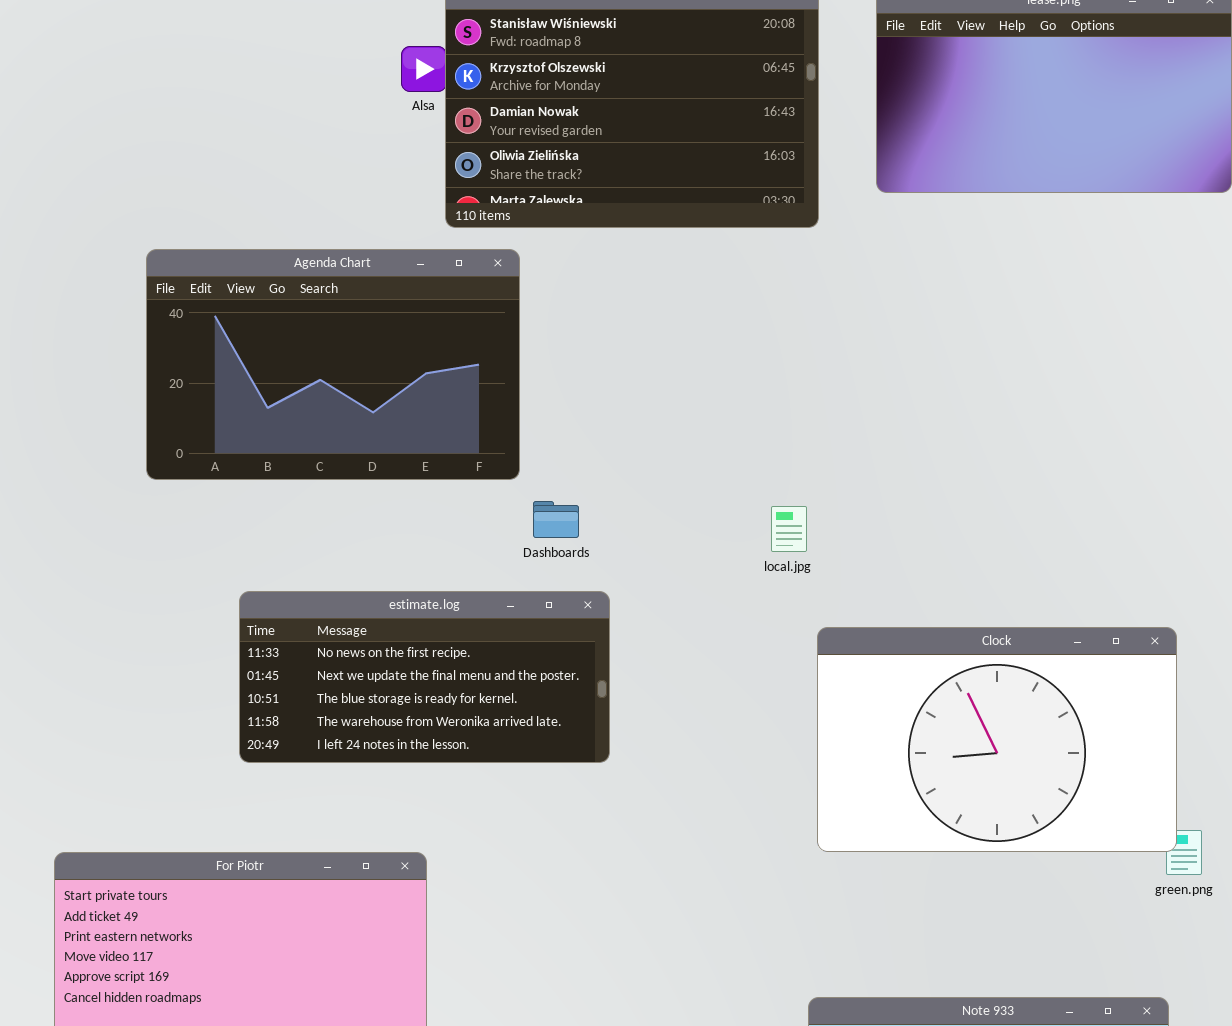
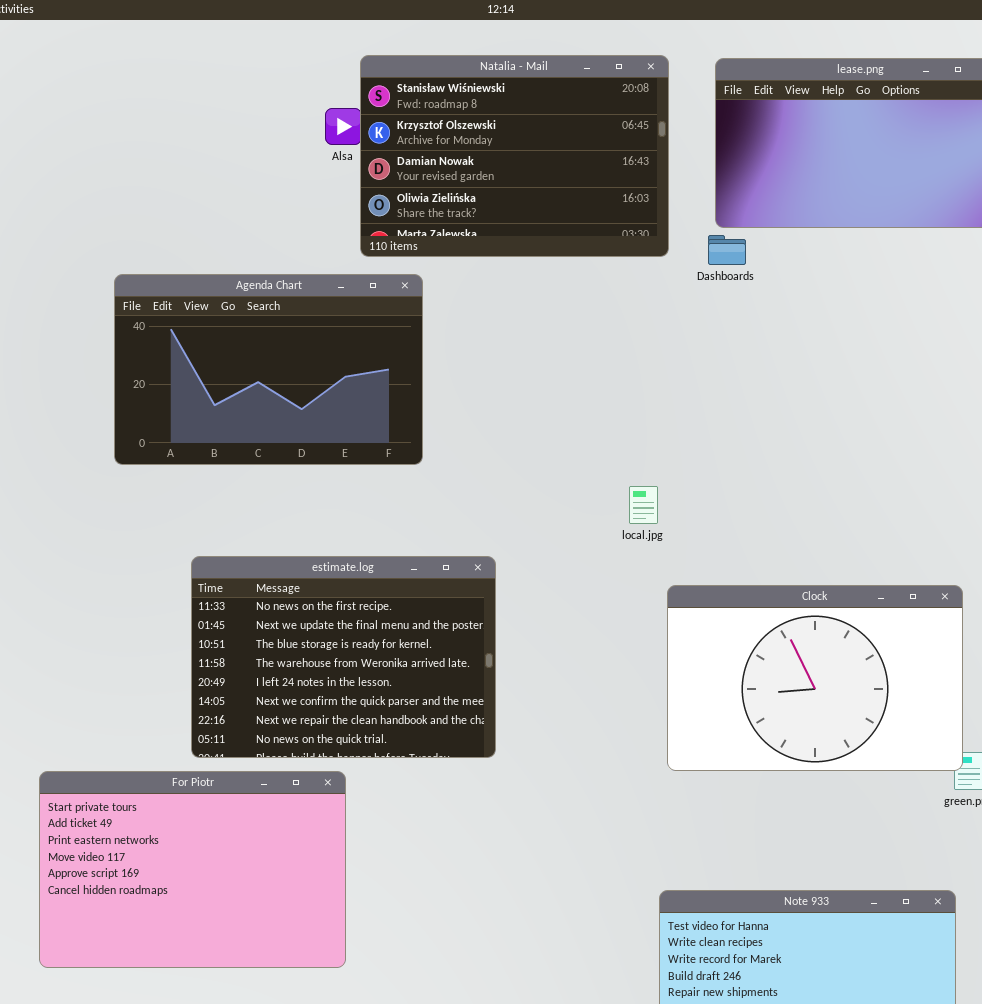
Dashboards: [533,501,579,538] -> [708,235,746,265], moved
estimate.log: [239,591,610,763] -> [191,556,496,758], resized

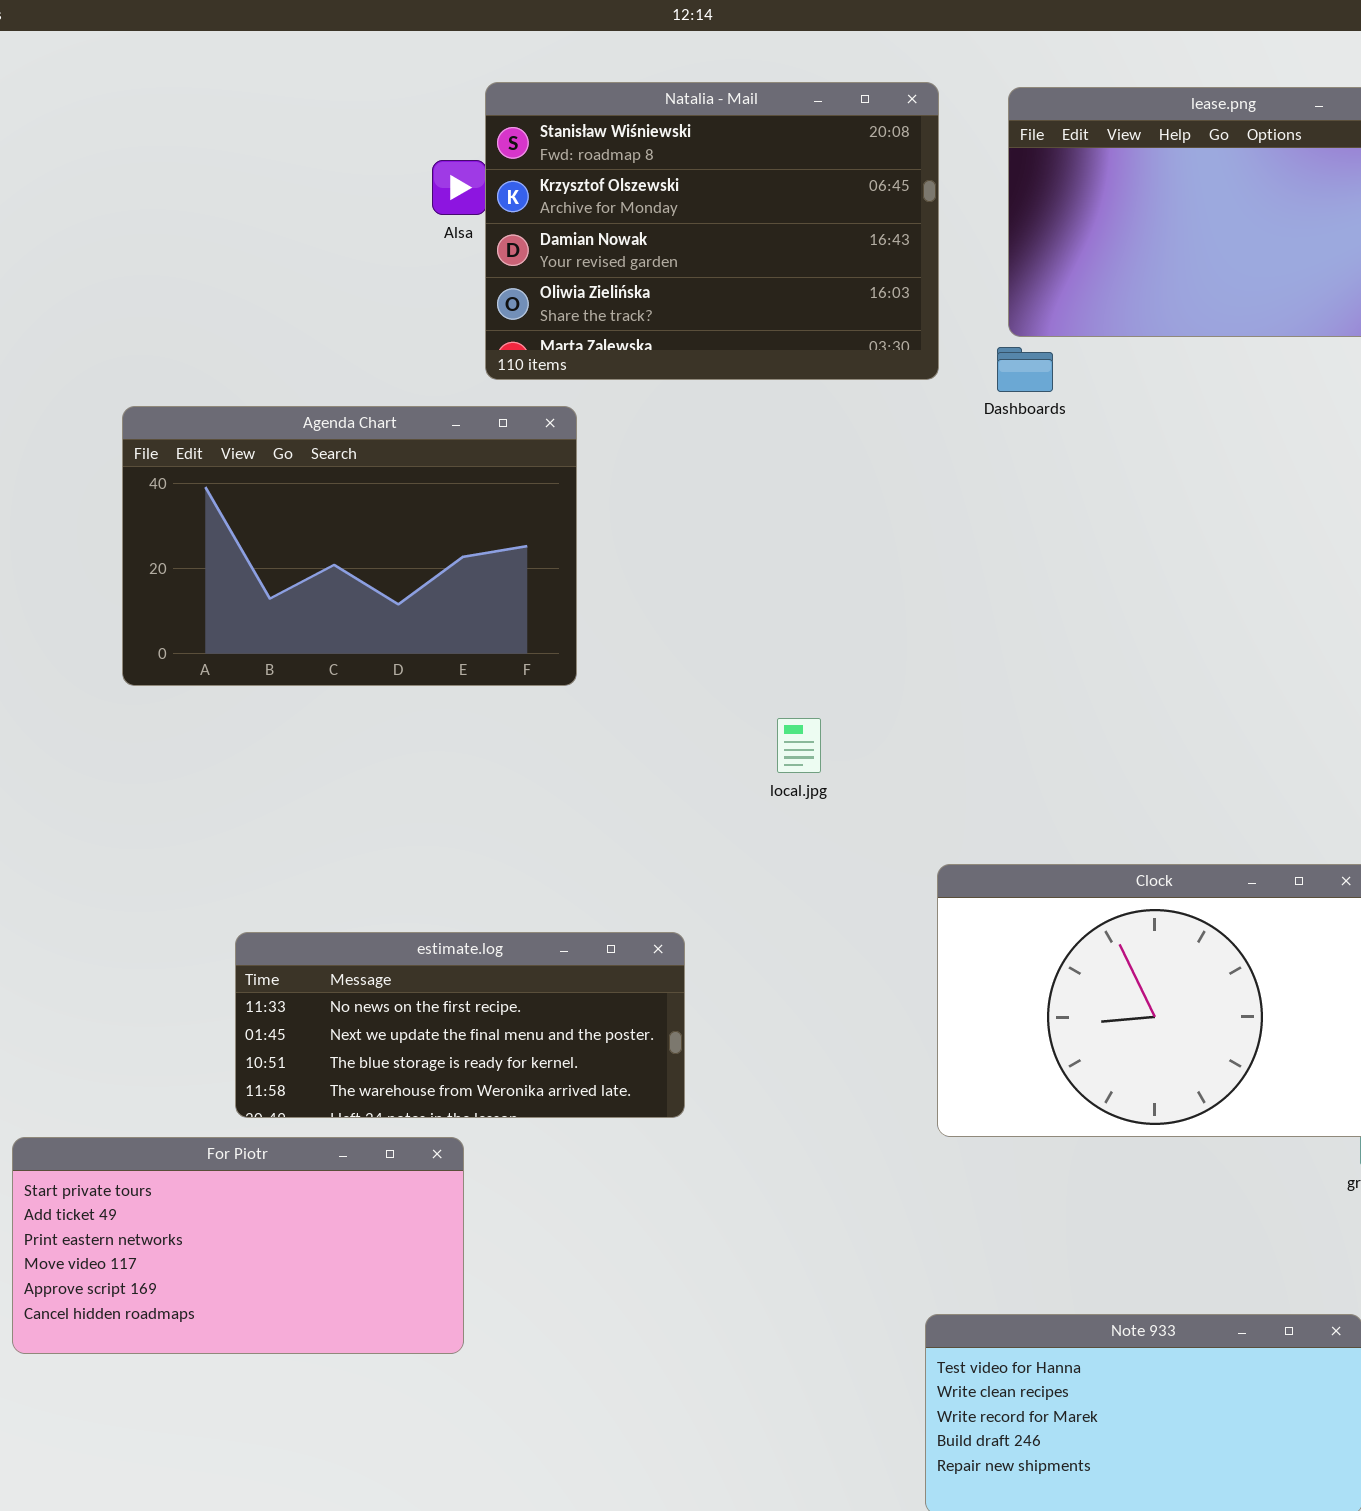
local.jpg: [629,486,658,524] -> [777,718,821,773], moved
estimate.log: [191,556,496,758] -> [235,932,685,1118], resized
For Piotr: [39,771,346,968] -> [12,1137,464,1354], resized

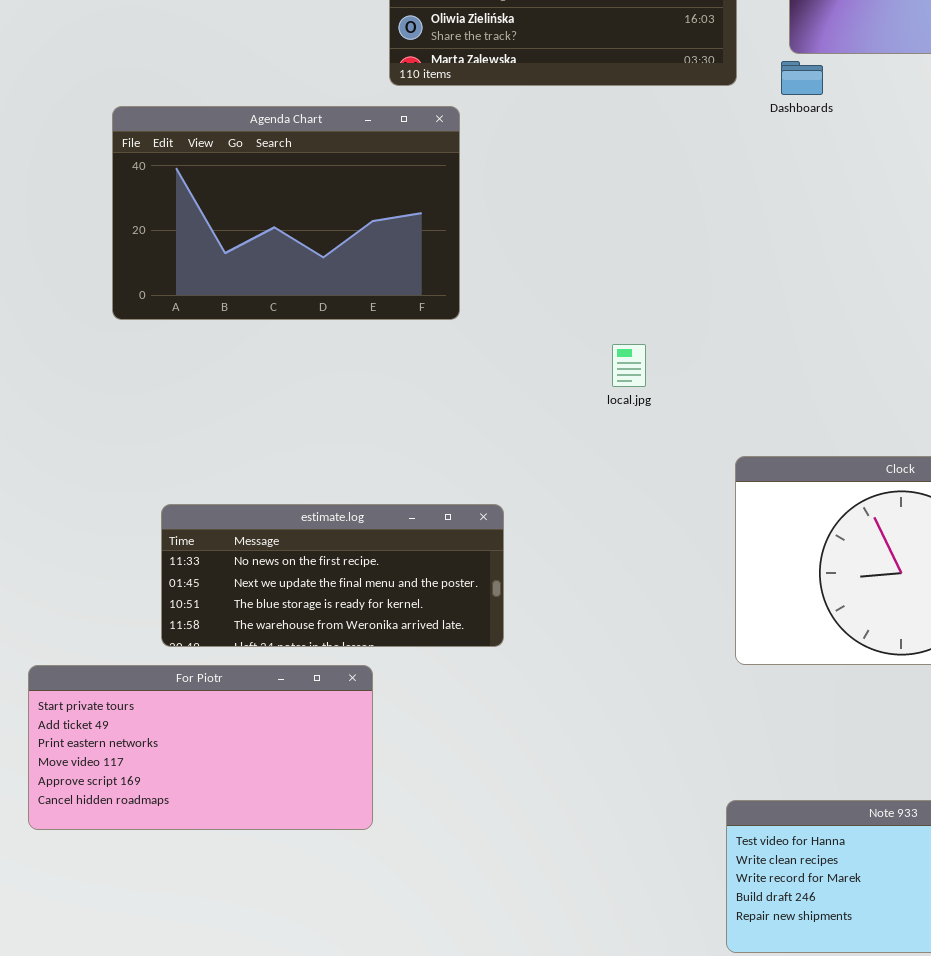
estimate.log: [235,932,685,1118] -> [161,504,504,647], moved

